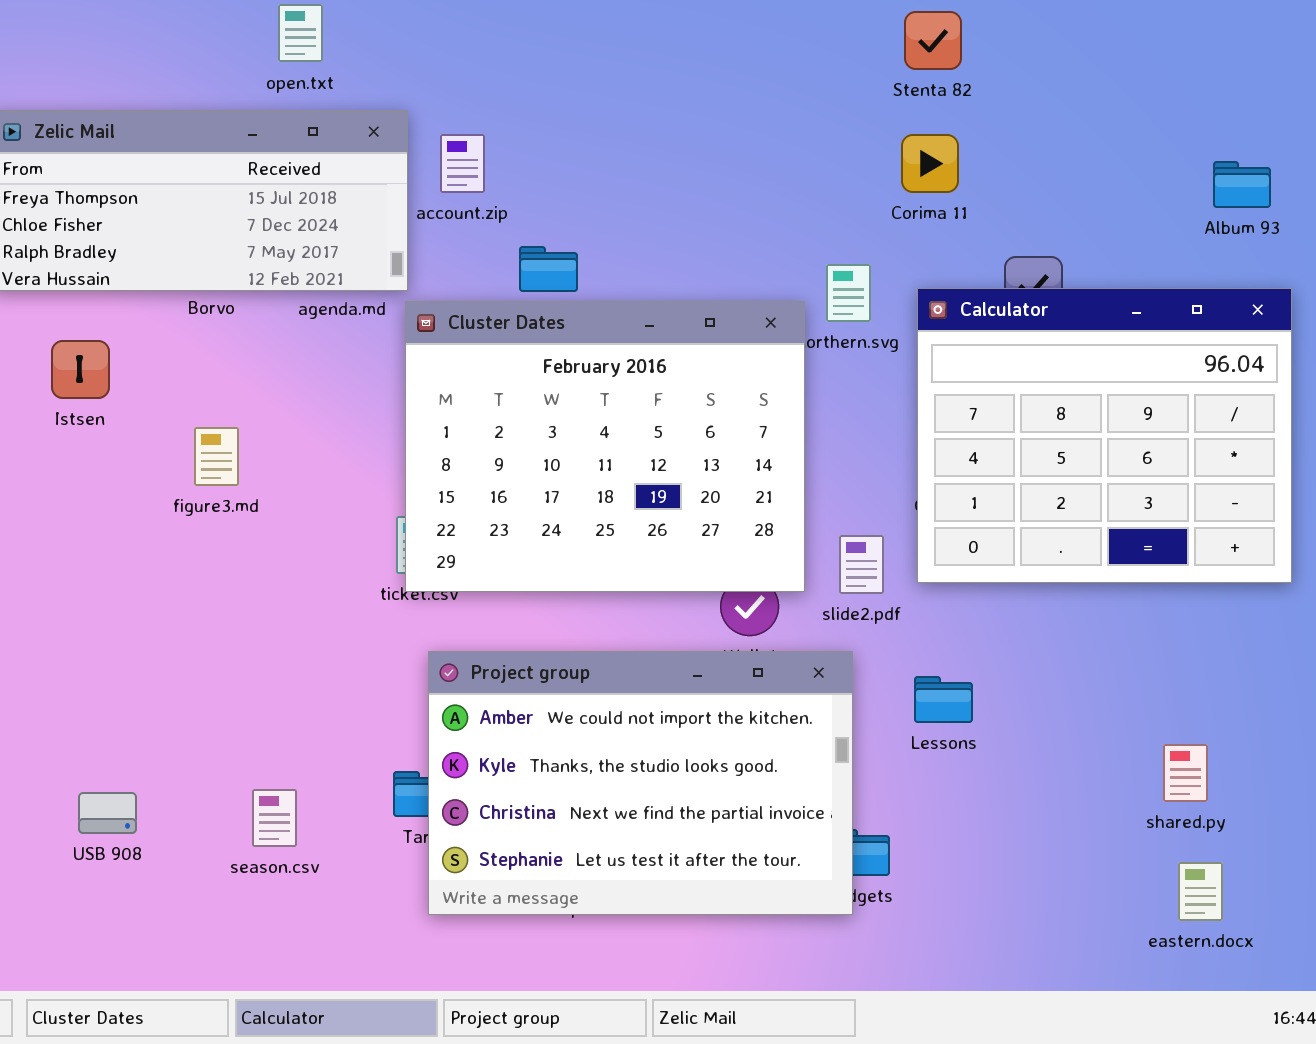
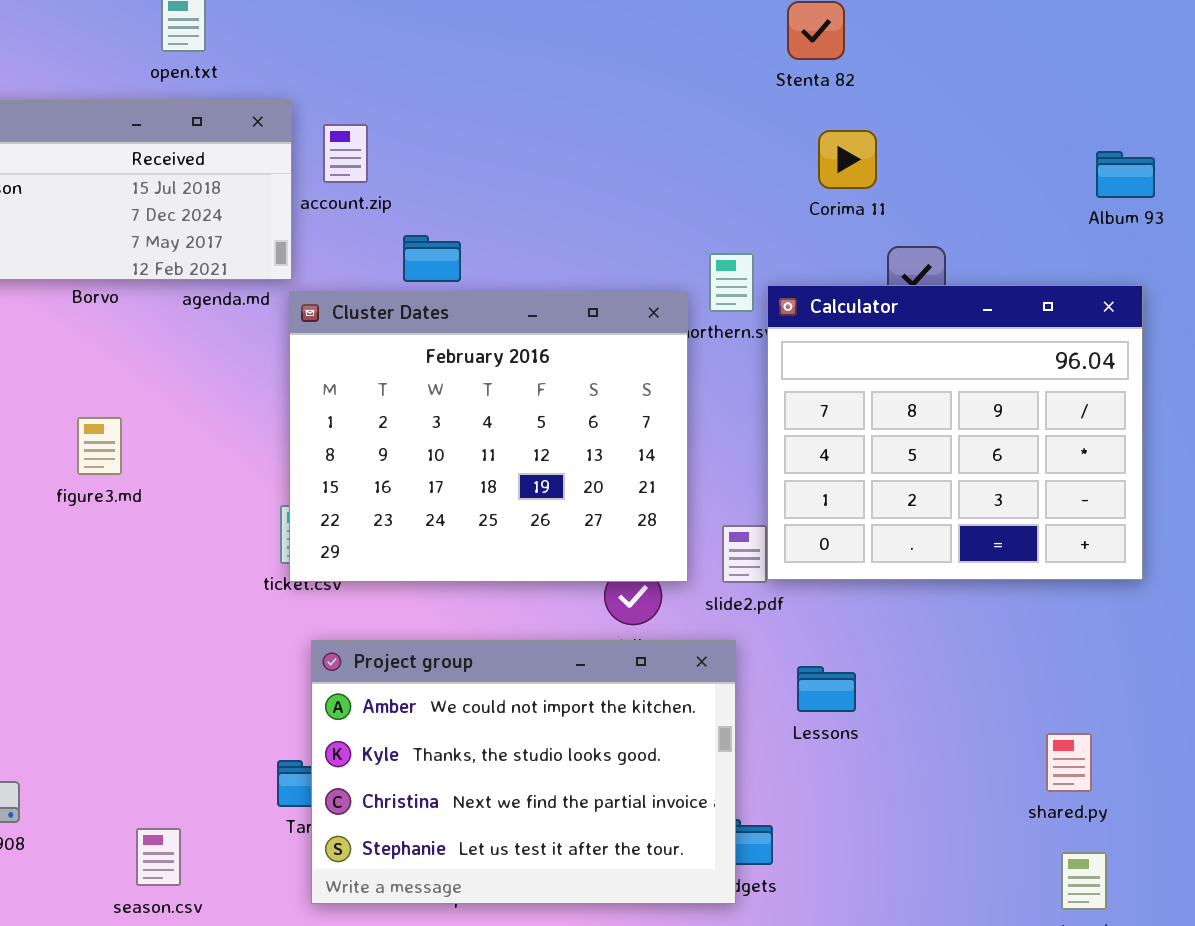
Corima 11: [901,134,959,193] -> [818,130,877,189], moved
Calculator: [917,288,1292,583] -> [767,285,1143,580], moved
season.csv: [252,789,297,847] -> [136,828,181,886], moved

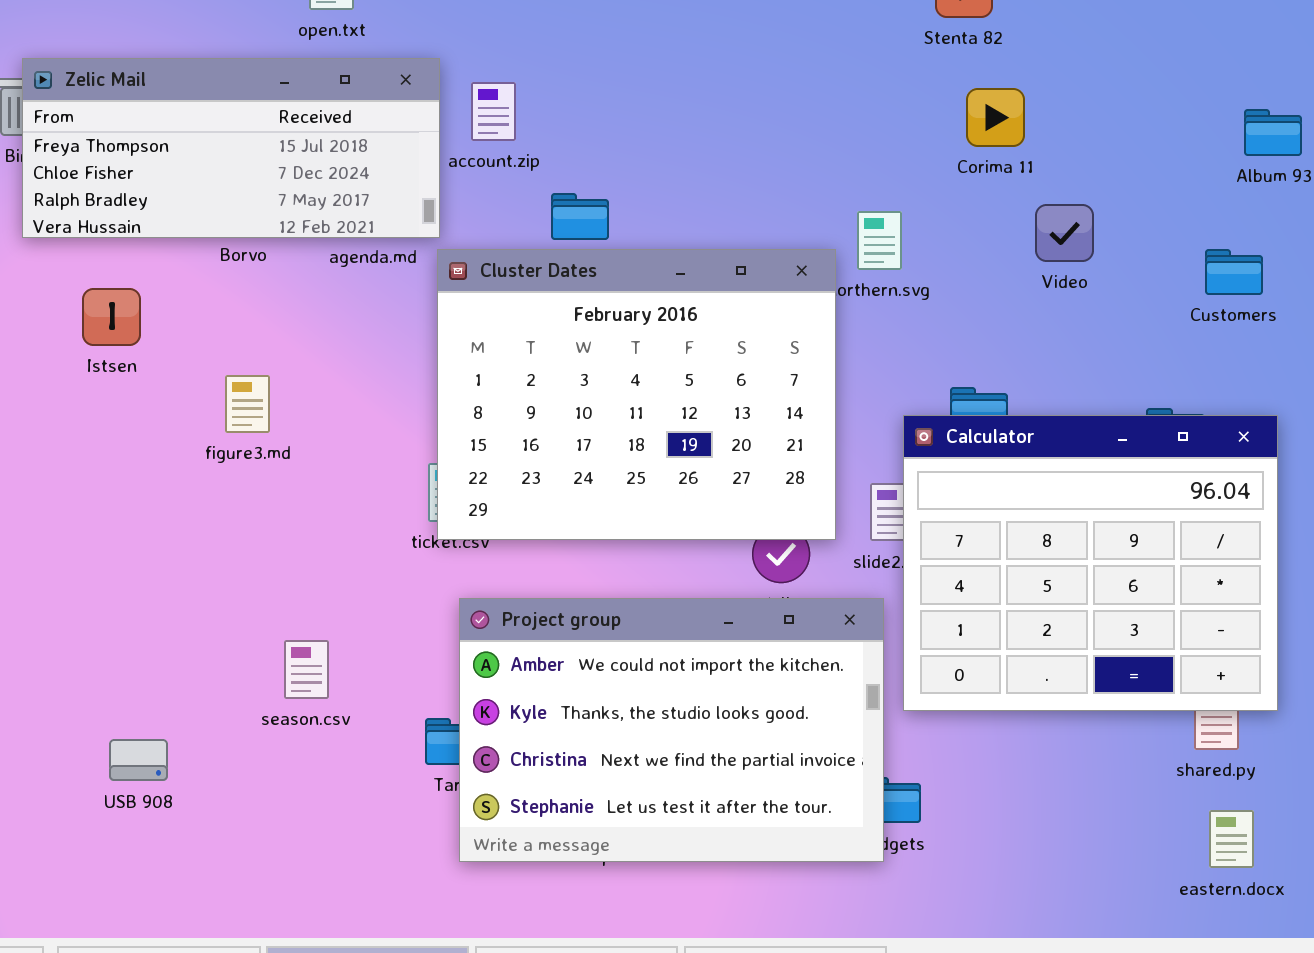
Calculator: [767,285,1143,580] -> [903,415,1278,711], moved
season.csv: [136,828,181,886] -> [284,640,329,699], moved

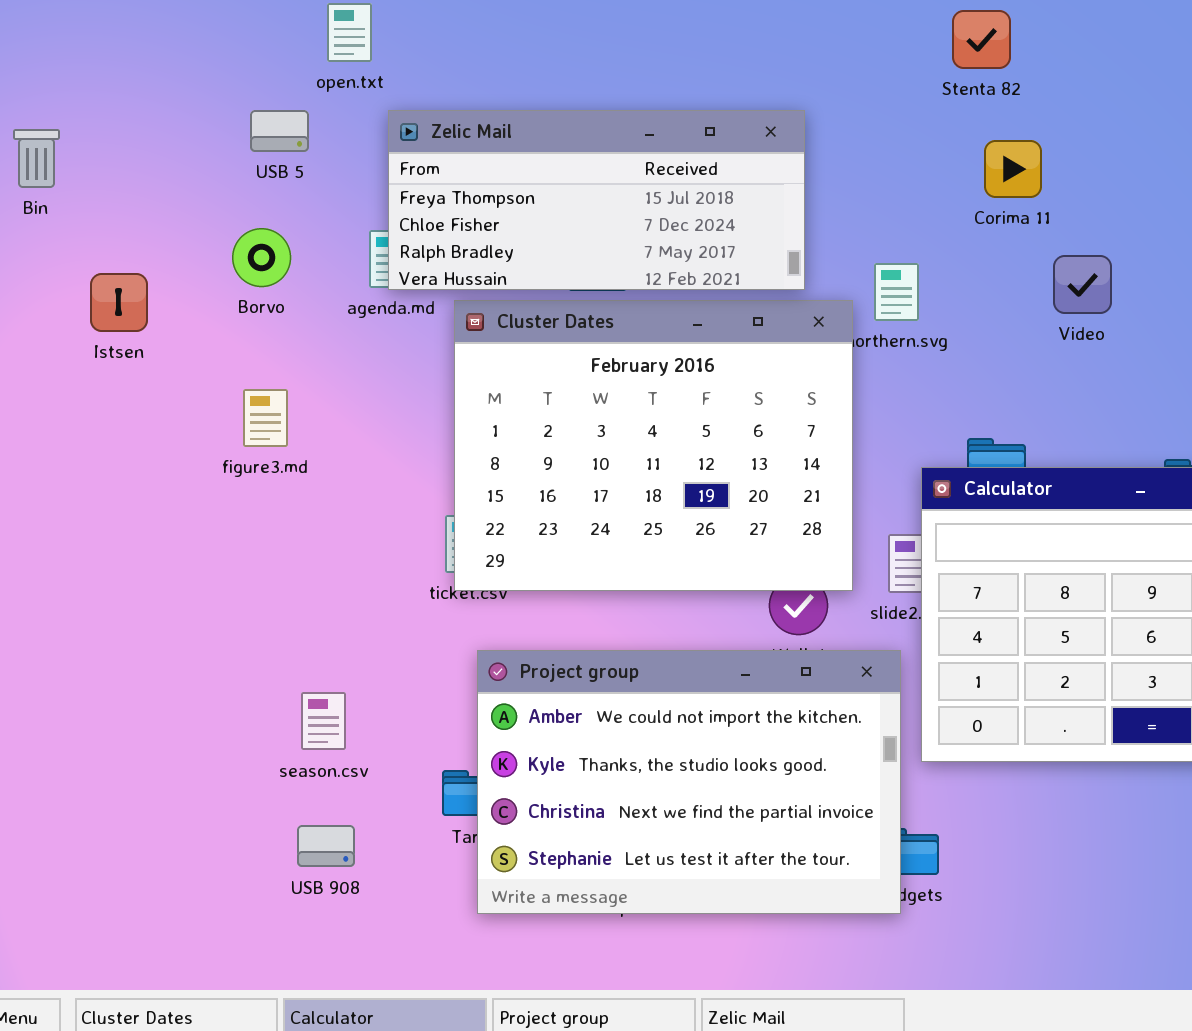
Zelic Mail: [22,58,440,238] -> [388,110,805,290], moved
Istsen: [82,288,141,346] -> [90,273,148,332], moved
figure3.md: [225,375,270,433] -> [243,389,288,447], moved
USB 908: [109,739,168,781] -> [297,825,355,867], moved

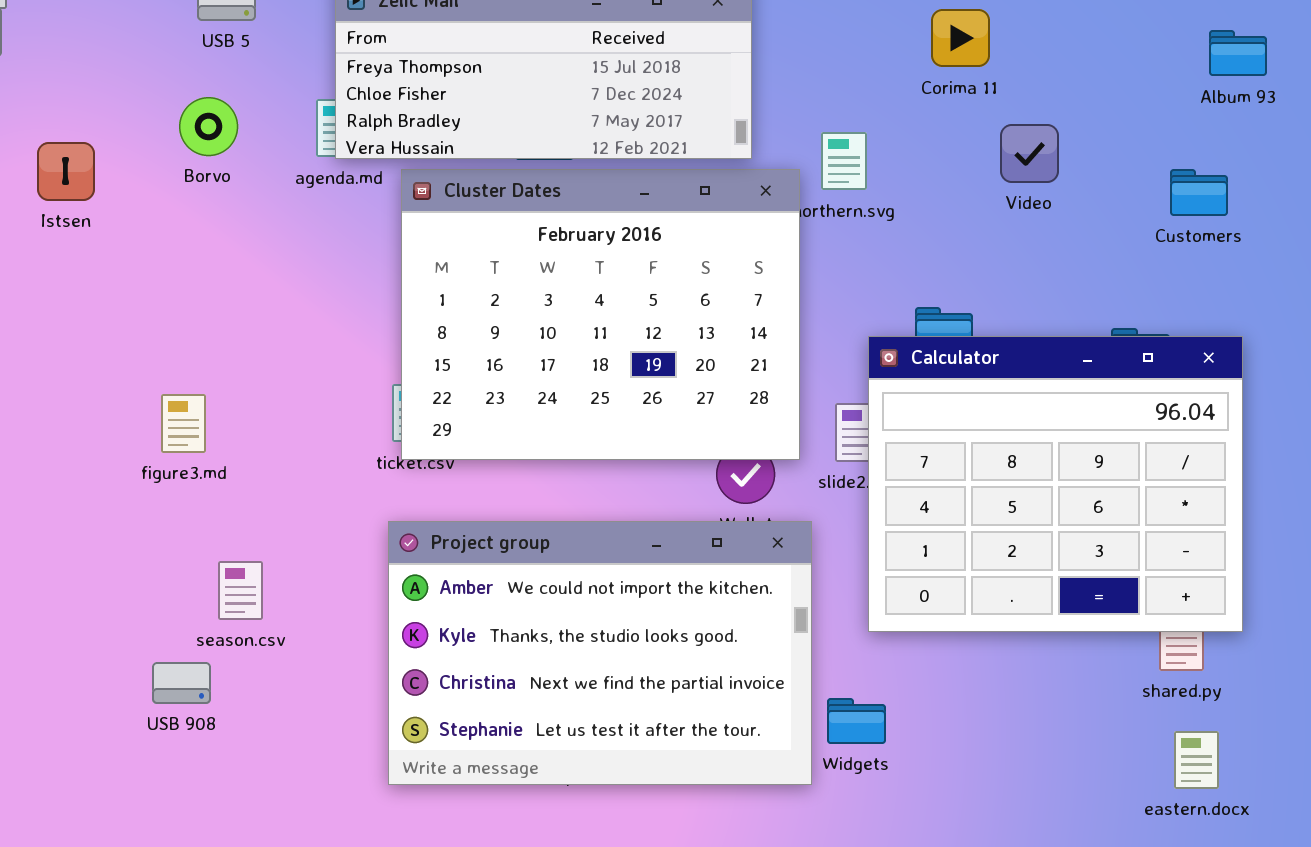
figure3.md: [243,389,288,447] -> [161,394,206,453], moved
Project group: [477,650,901,914] -> [388,521,812,785], moved
season.csv: [301,692,346,750] -> [218,561,263,620], moved
USB 908: [297,825,355,867] -> [152,662,211,704], moved

